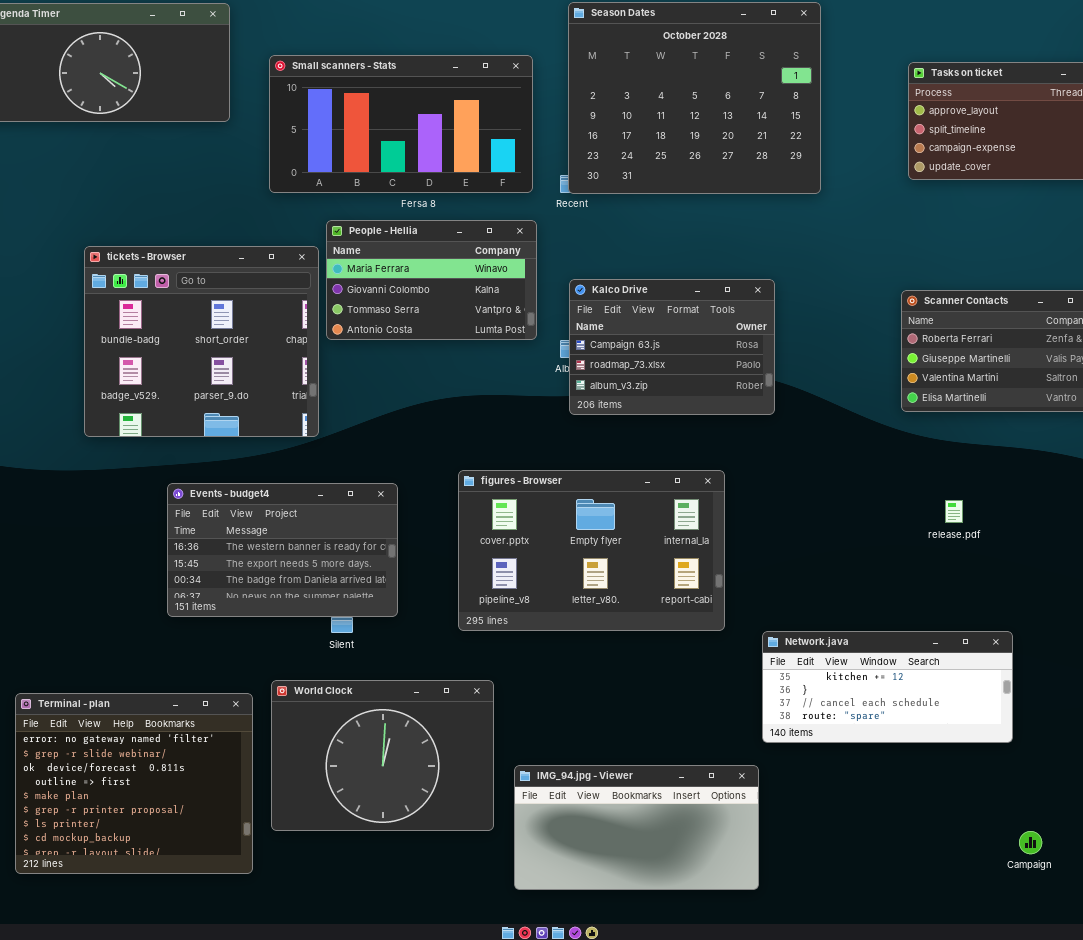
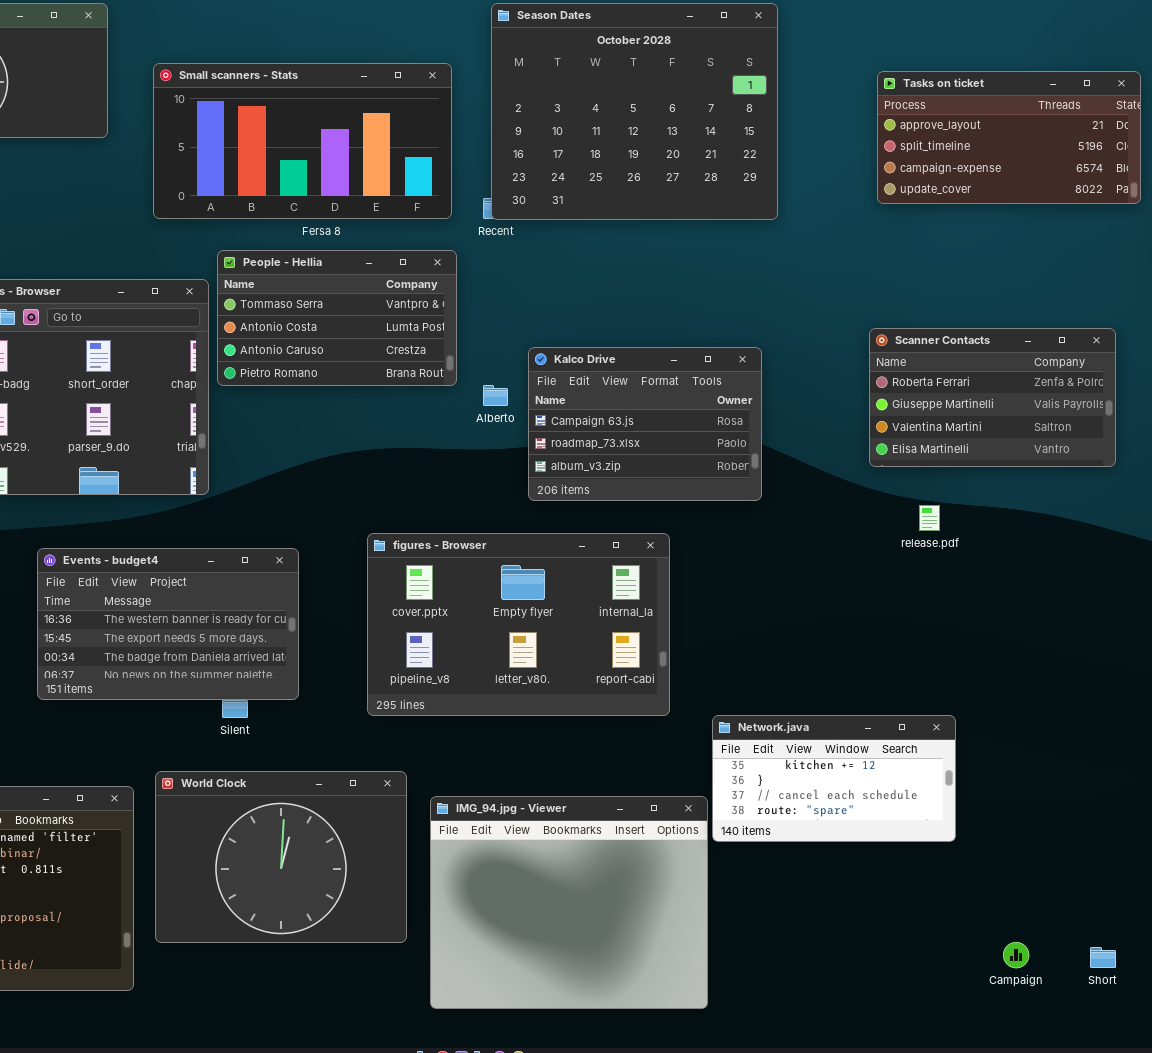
People - Hellia: [326,220,537,340] -> [217,250,457,386], scrolled down 2 rows
Kalco Drive: [569,279,775,415] -> [528,347,762,501], moved
release.pdf: [945,500,963,523] -> [919,505,940,531], moved
Network.java: [762,631,1013,743] -> [712,715,956,842], resized
IMG_94.jpg - Viewer: [514,765,759,890] -> [430,796,708,1009], resized

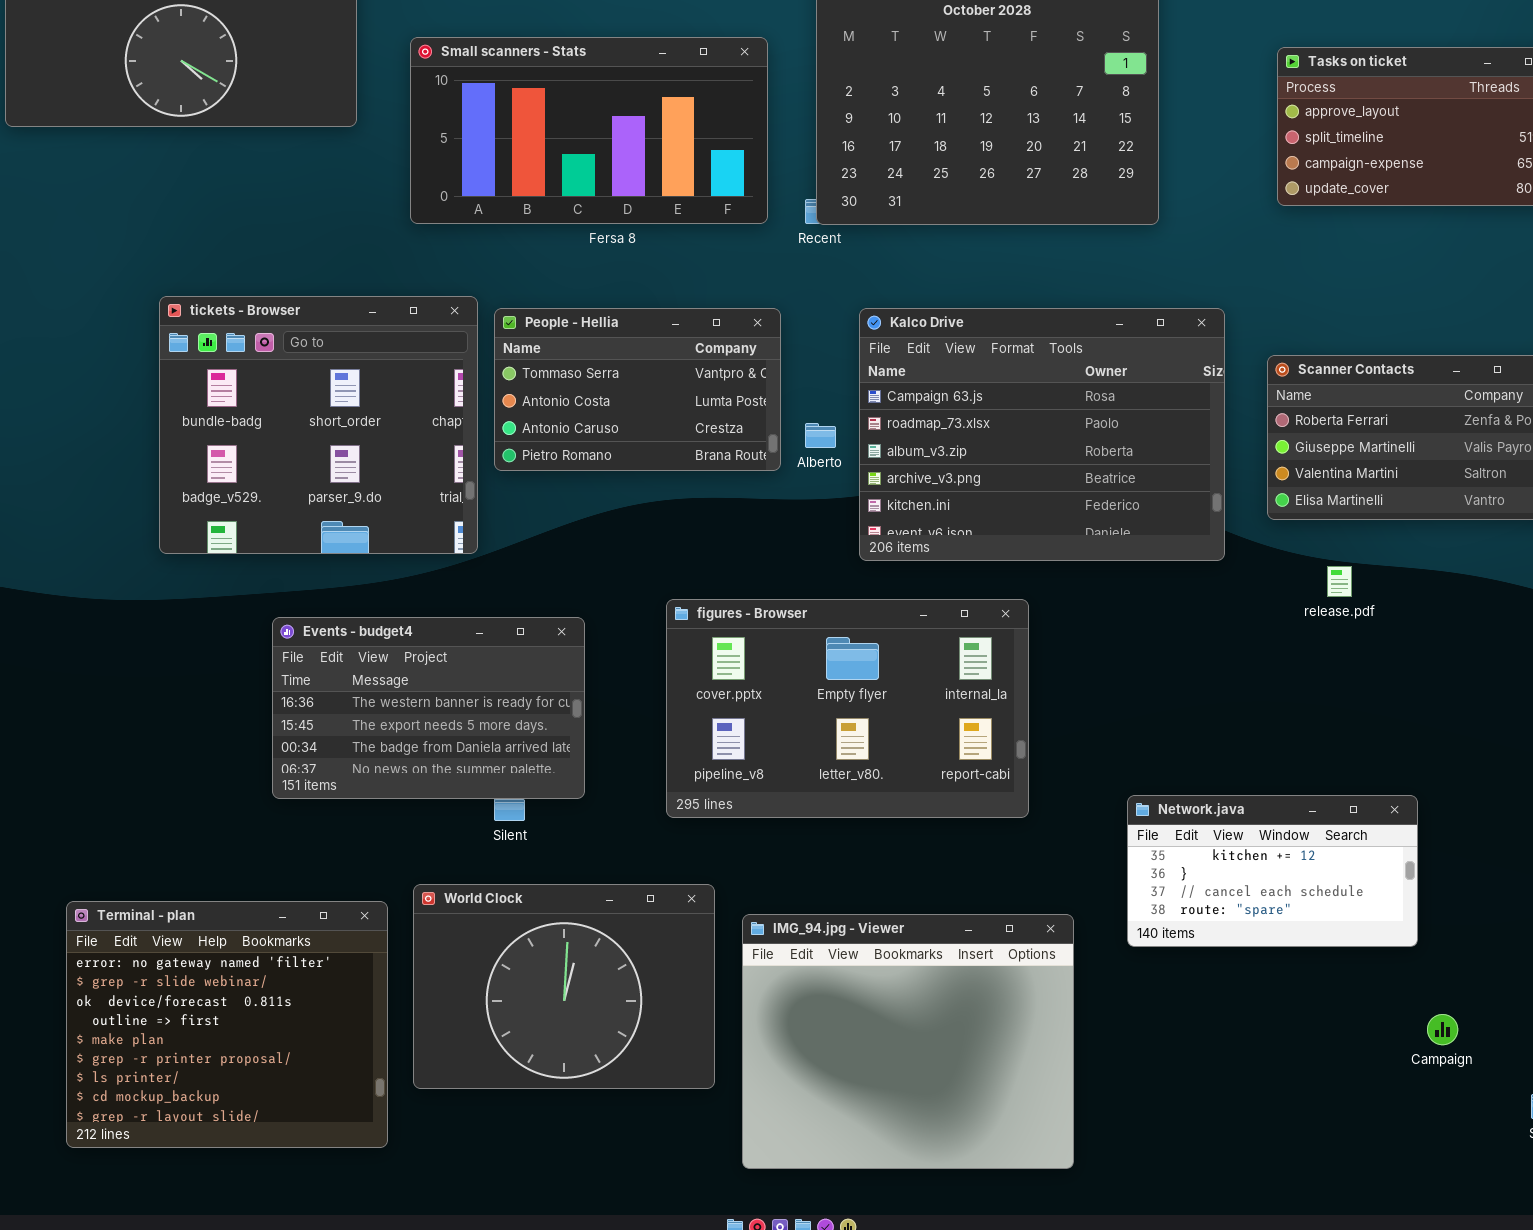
People - Hellia: [217,250,457,386] -> [494,308,781,471], moved
Kalco Drive: [528,347,762,501] -> [859,308,1225,561], resized
Network.java: [712,715,956,842] -> [1127,795,1418,947], moved
Campaign: [1003,942,1029,968] -> [1427,1014,1458,1045], moved

